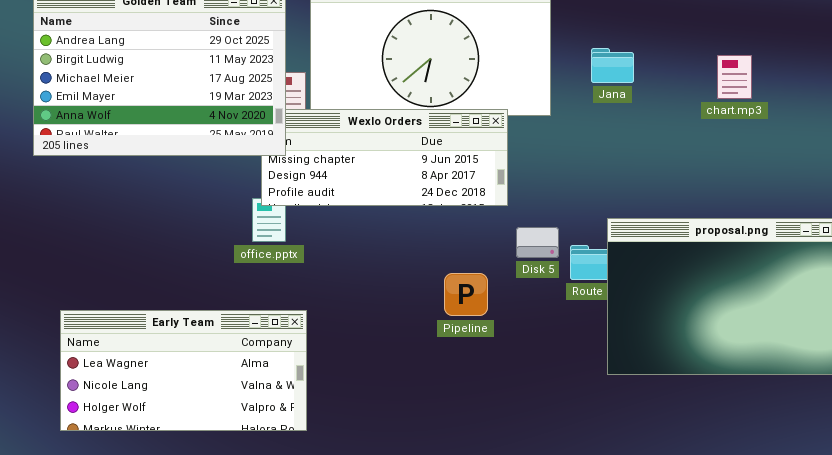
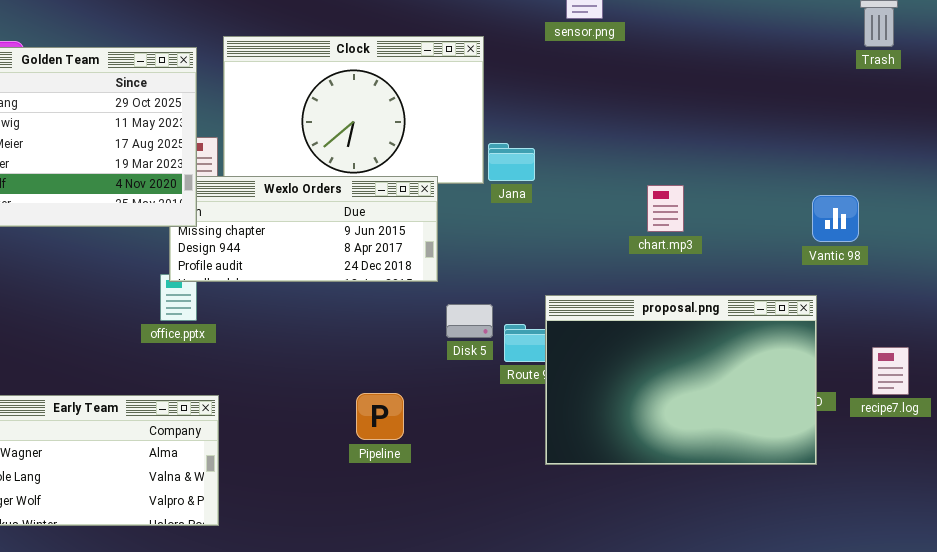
Jana: [591,48,634,83] -> [488,143,535,181], moved
chart.mp3: [717,55,752,99] -> [647,185,684,232], moved
Pipeline: [444,273,488,316] -> [356,393,404,440], moved

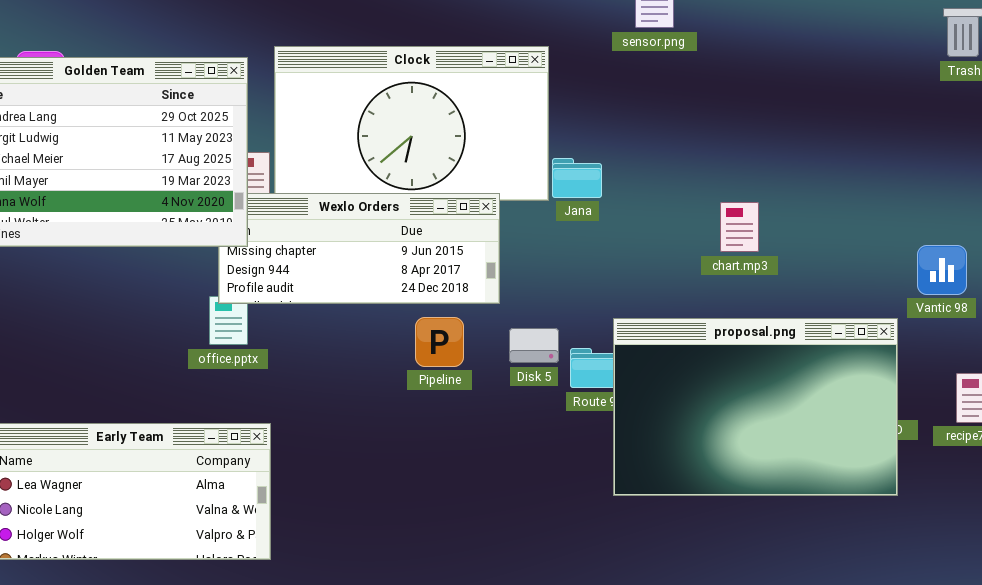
Vantic 98: [812,195,859,242] -> [917,245,967,295], moved
Pipeline: [356,393,404,440] -> [415,317,464,367], moved

